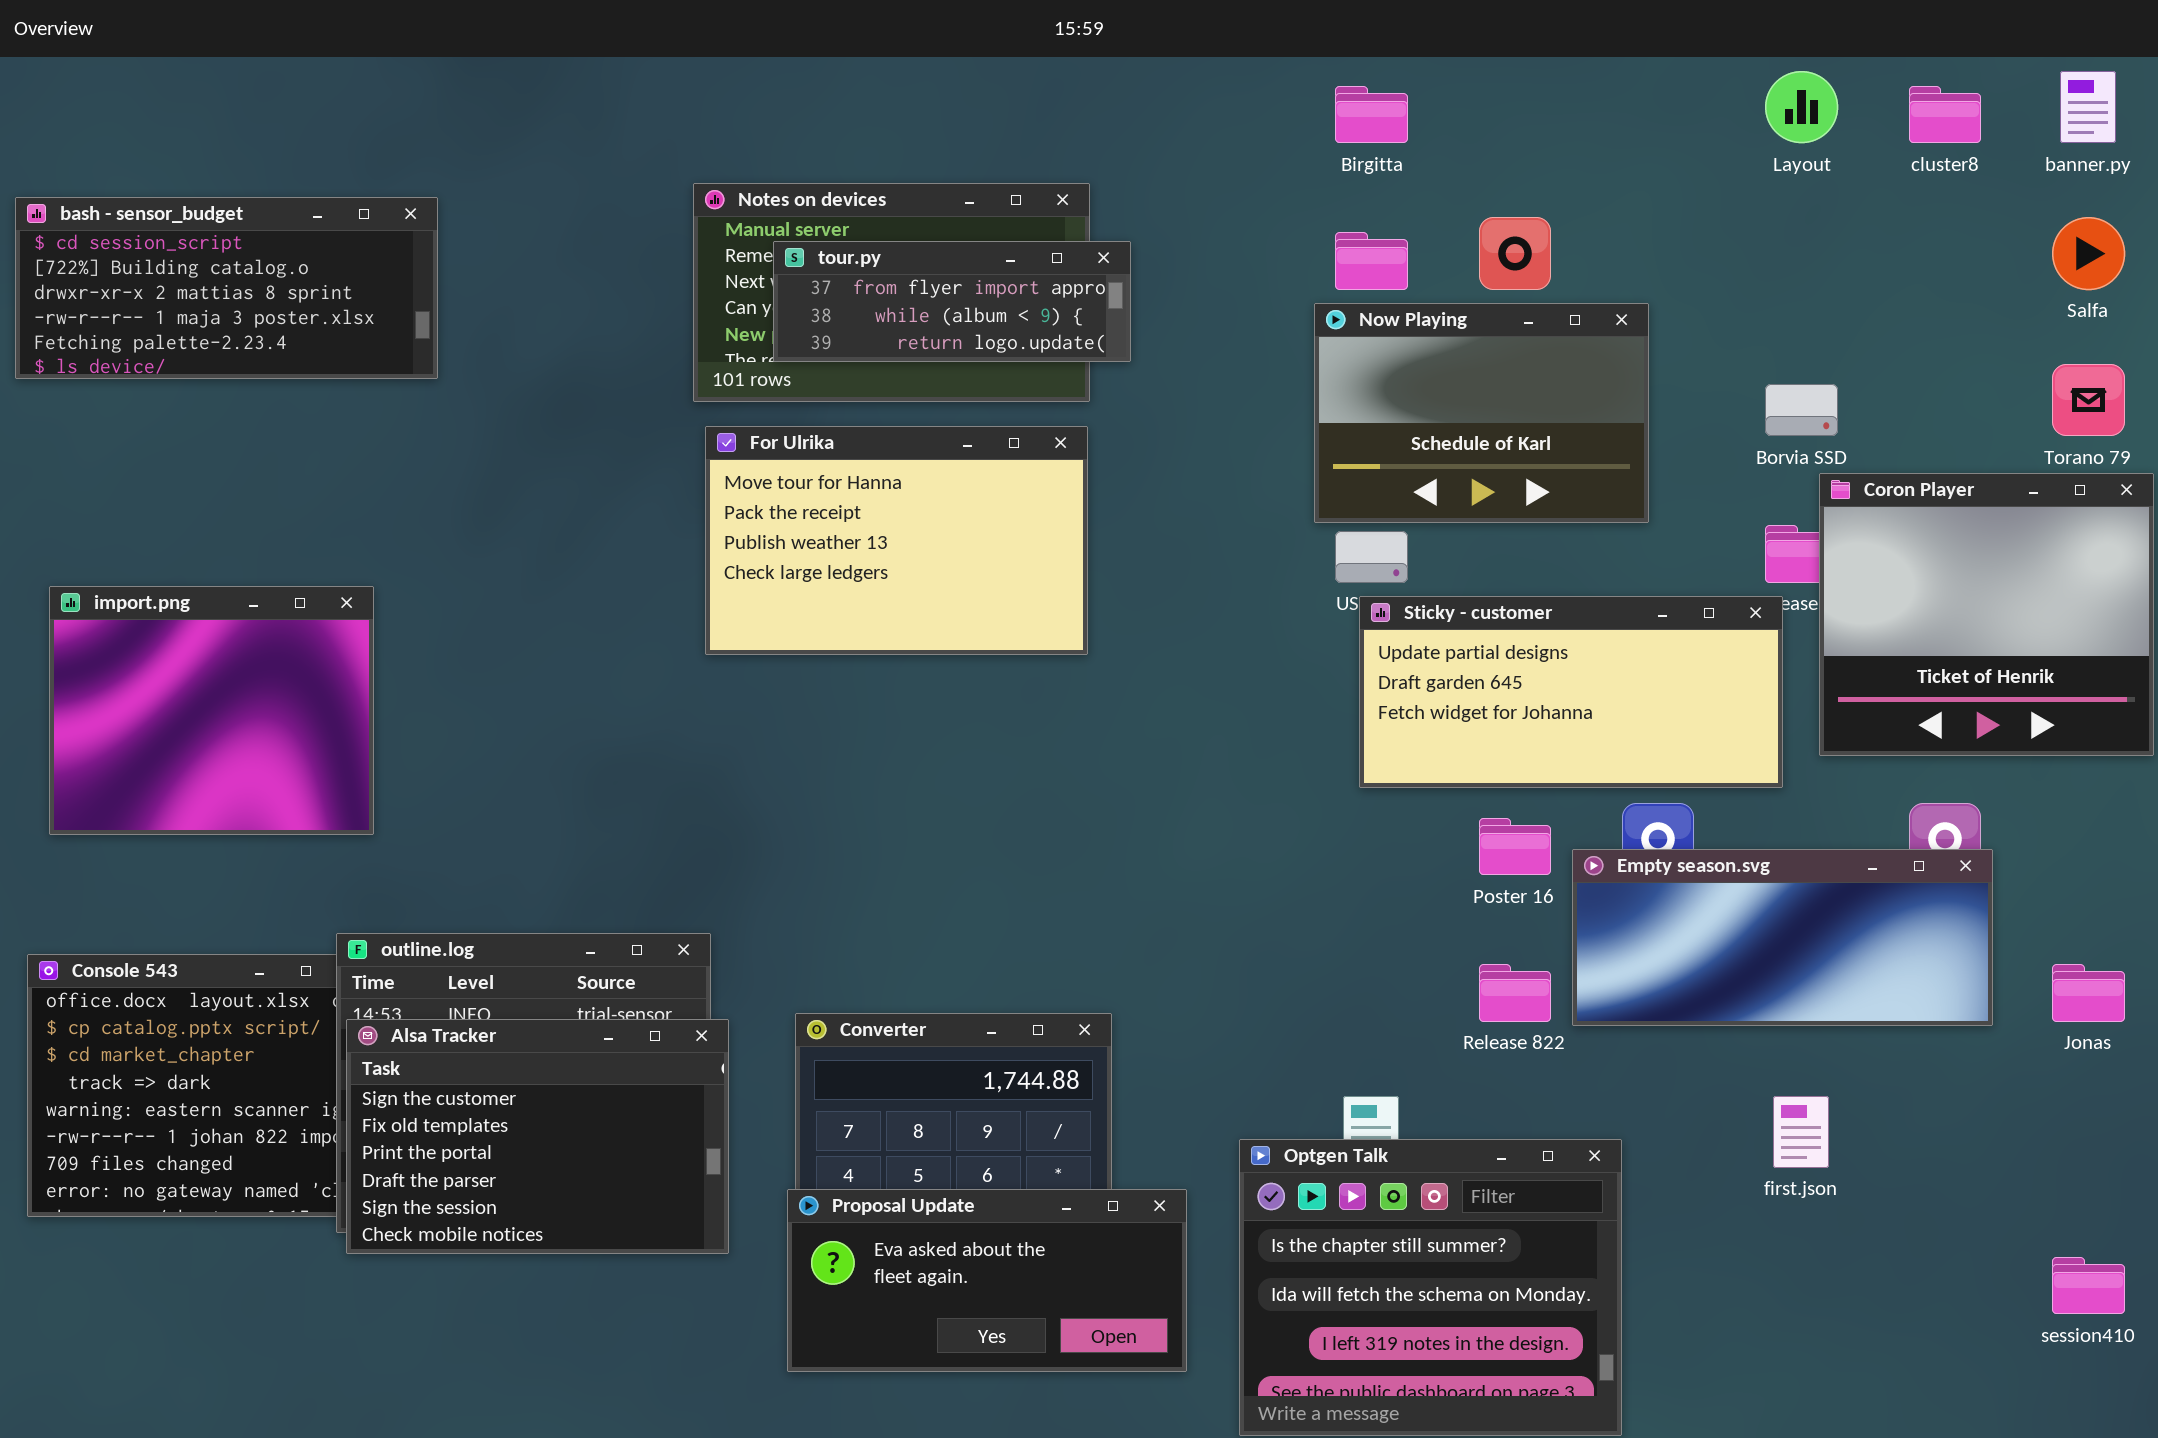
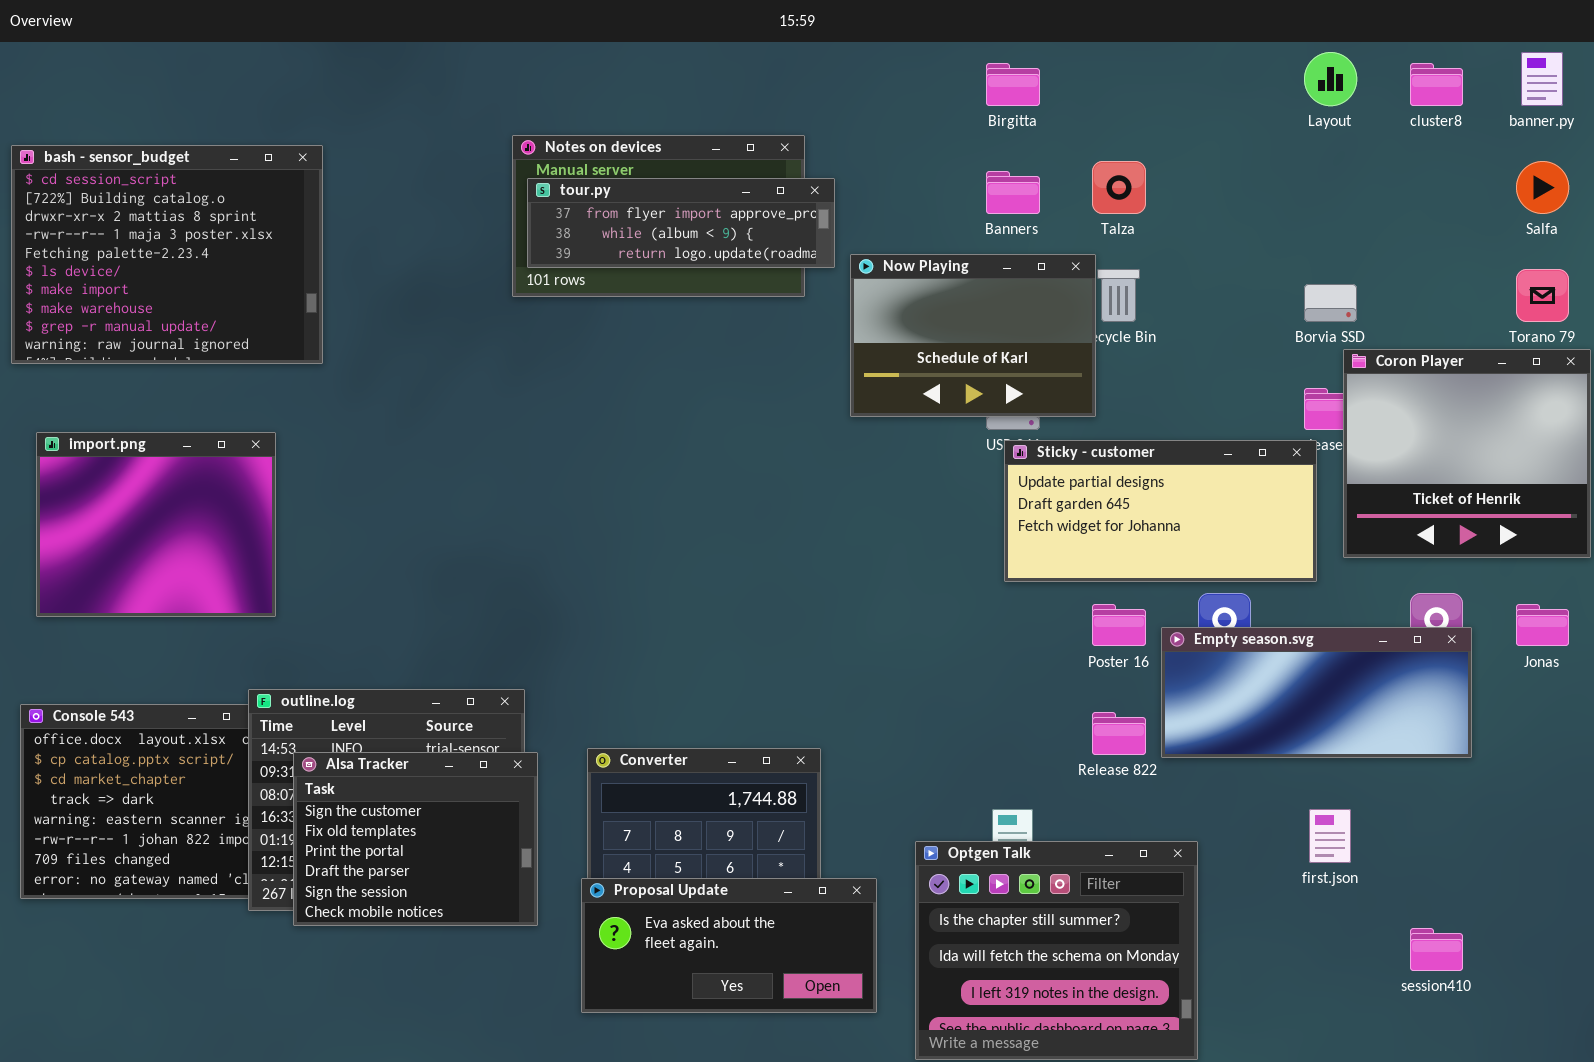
bash - sensor_budget: [15,197,438,379] -> [11,145,323,364], resized
tour.py: [773,241,1131,362] -> [527,178,835,268], resized
Now Playing: [1314,303,1649,523] -> [850,254,1096,417], moved
For Ulrika: [705,426,1088,655] -> none, closed
Jonas: [2052,964,2125,1022] -> [1516,604,1569,646], moved
Alsa Tracker: [346,1019,729,1254] -> [293,752,538,926], resized
session410: [2052,1257,2125,1314] -> [1410,928,1463,971], moved

